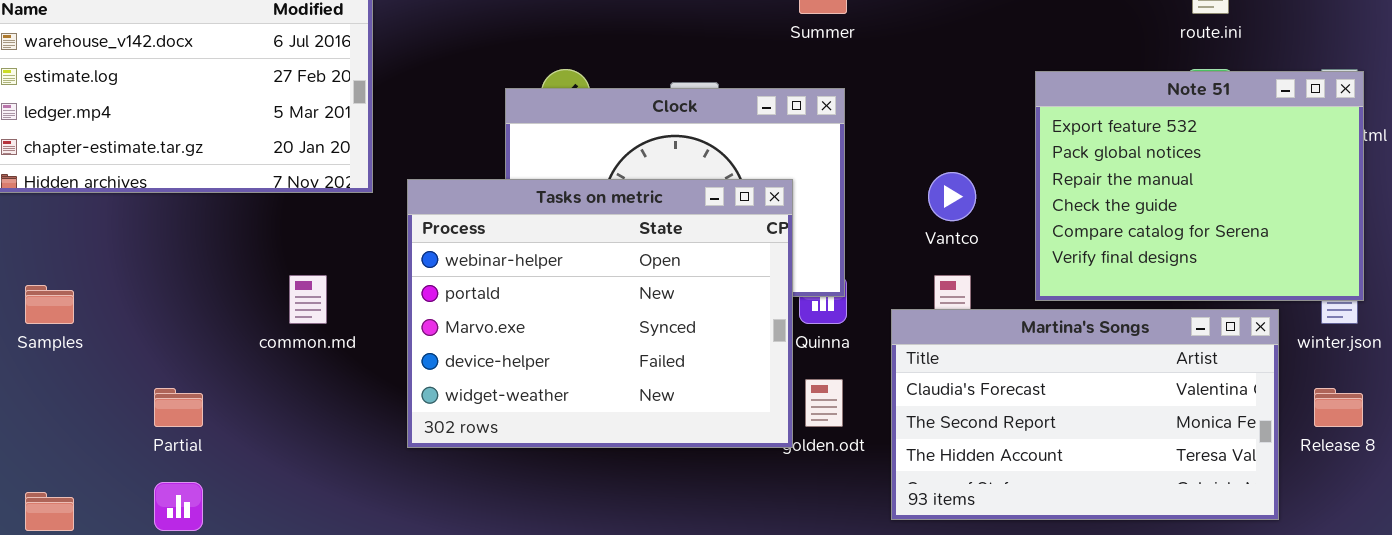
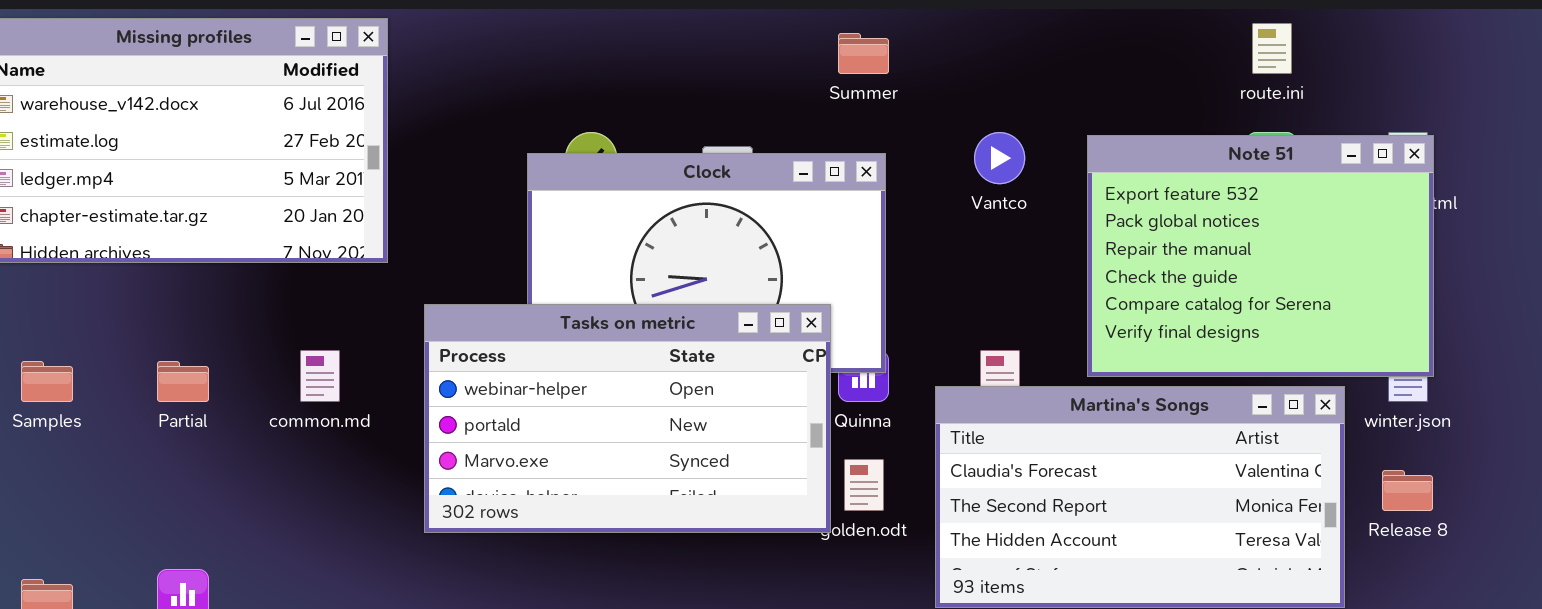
Vantco: [928,172,976,221] -> [974,132,1025,184], moved
Tasks on metric: [407,179,793,448] -> [424,304,831,533], resized
Partial: [154,388,203,427] -> [157,361,209,402], moved

